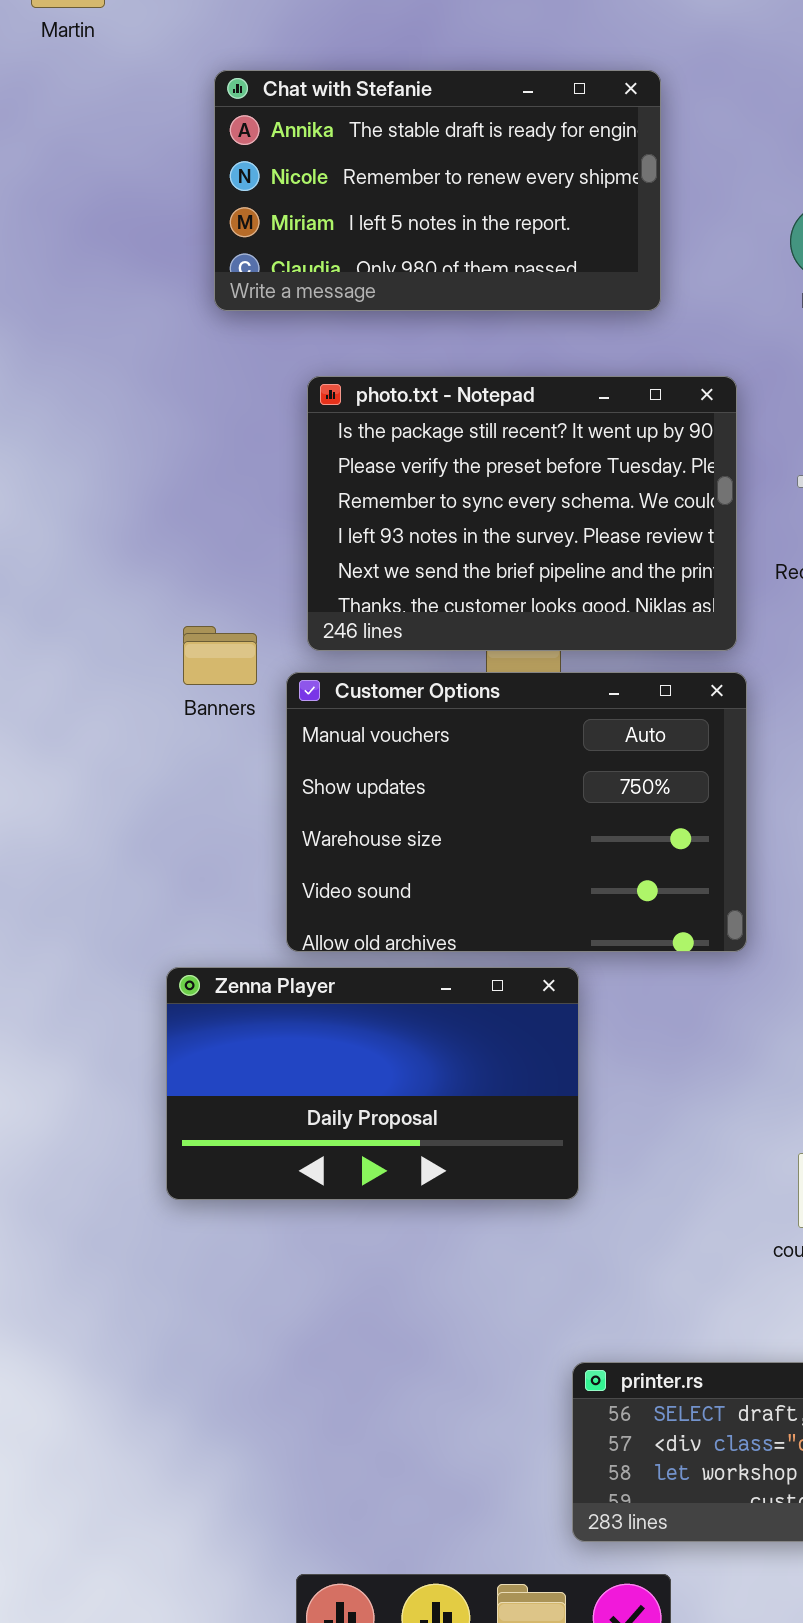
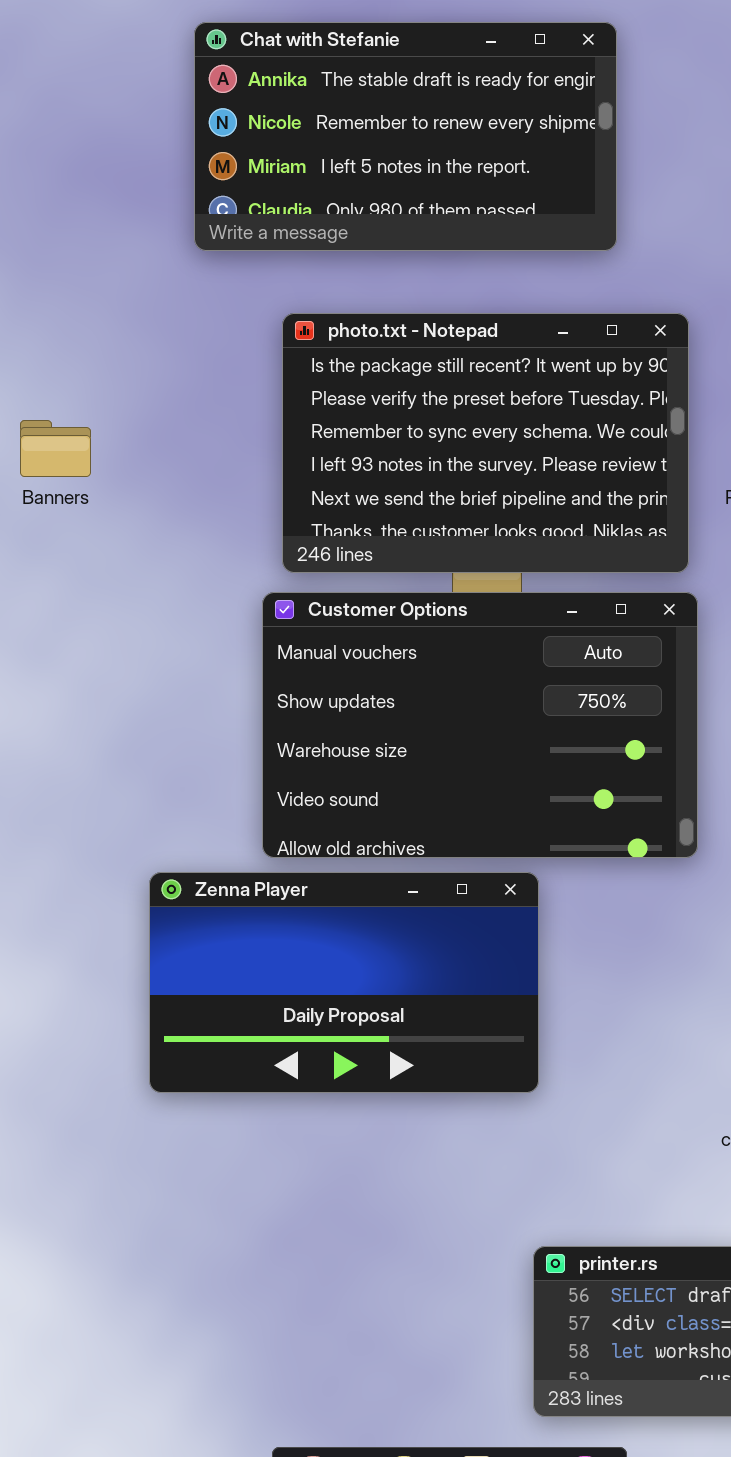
Banners: [183,626,257,685] -> [20,420,91,477], moved

